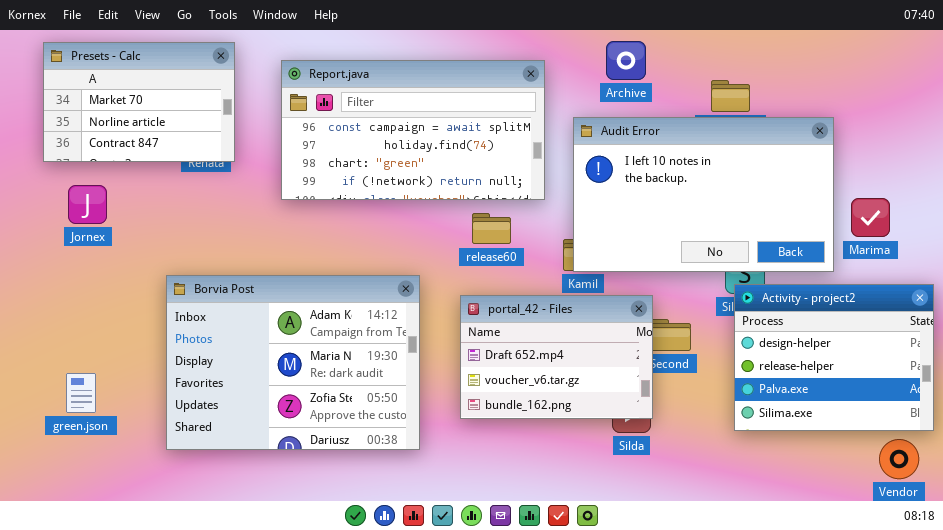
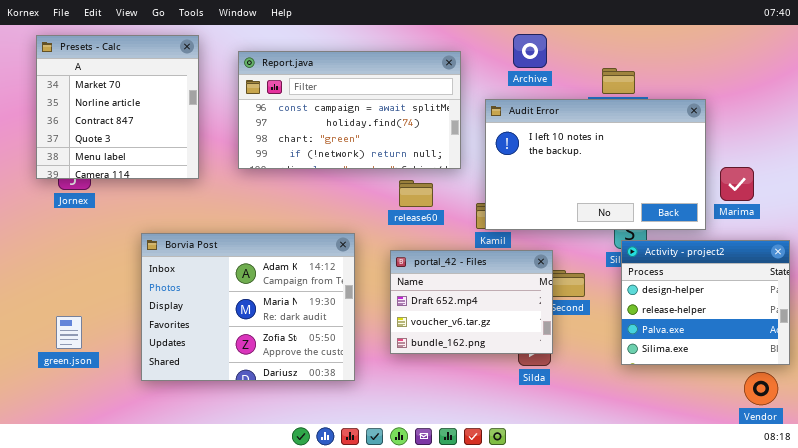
Presets - Calc: [43,42,235,162] -> [36,35,199,179], resized

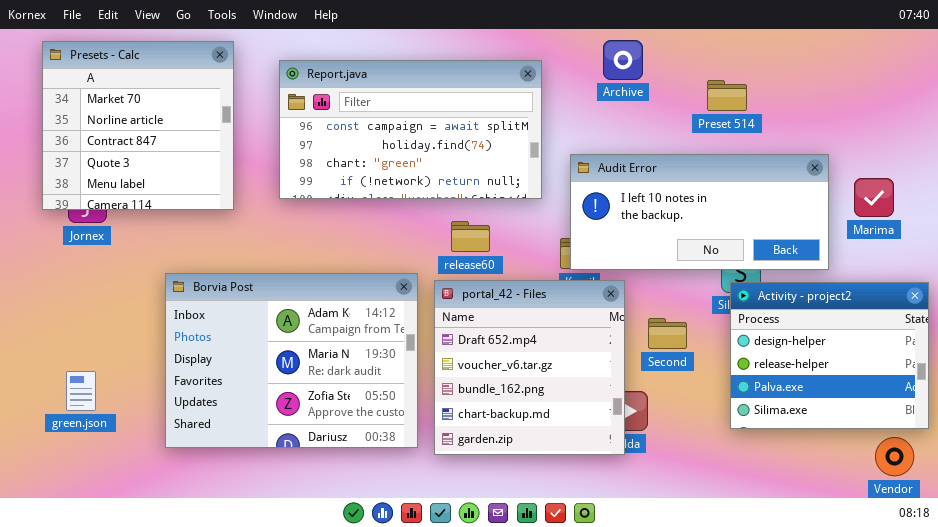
Audit Error: [485,99,706,230] -> [570,154,829,270], resized
Marima: [720,167,754,201] -> [854,178,894,217], moved
release60: [399,180,433,207] -> [451,221,490,252], moved
portal_42 - Files: [390,250,553,354] -> [434,280,625,455], moved, resized

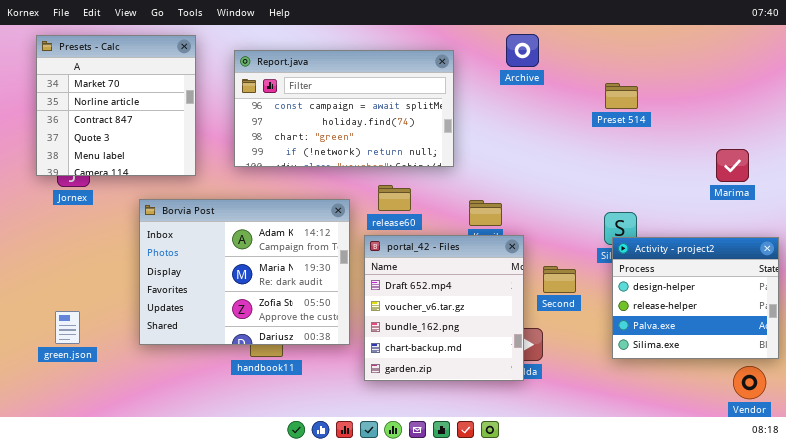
Preset 514: [707,80,747,111] -> [605,83,638,109], moved
Audit Error: [570,154,829,270] -> none, closed
Borvia Post: [165,273,418,448] -> [139,199,350,345], moved

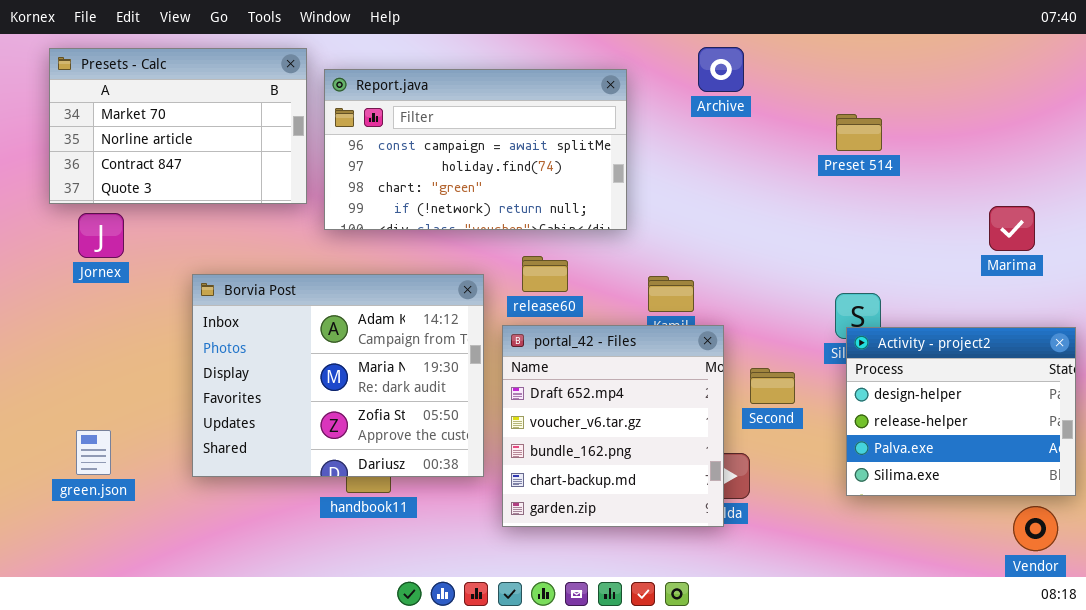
Presets - Calc: [36,35,196,176] -> [49,48,307,204], resized

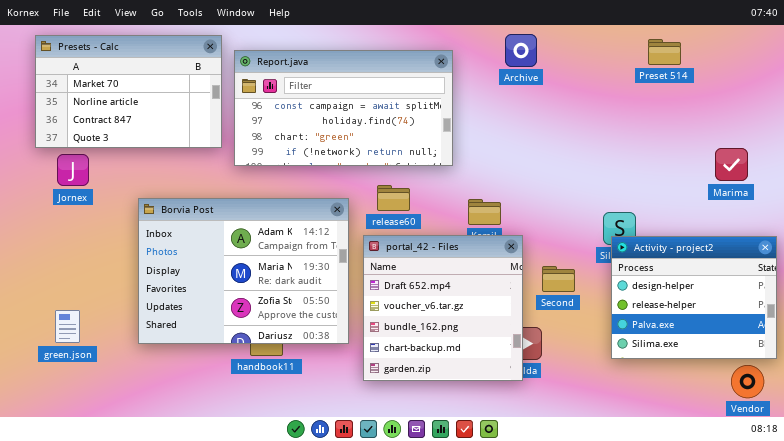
Preset 514: [836,114,882,151] -> [648,39,681,65], moved

